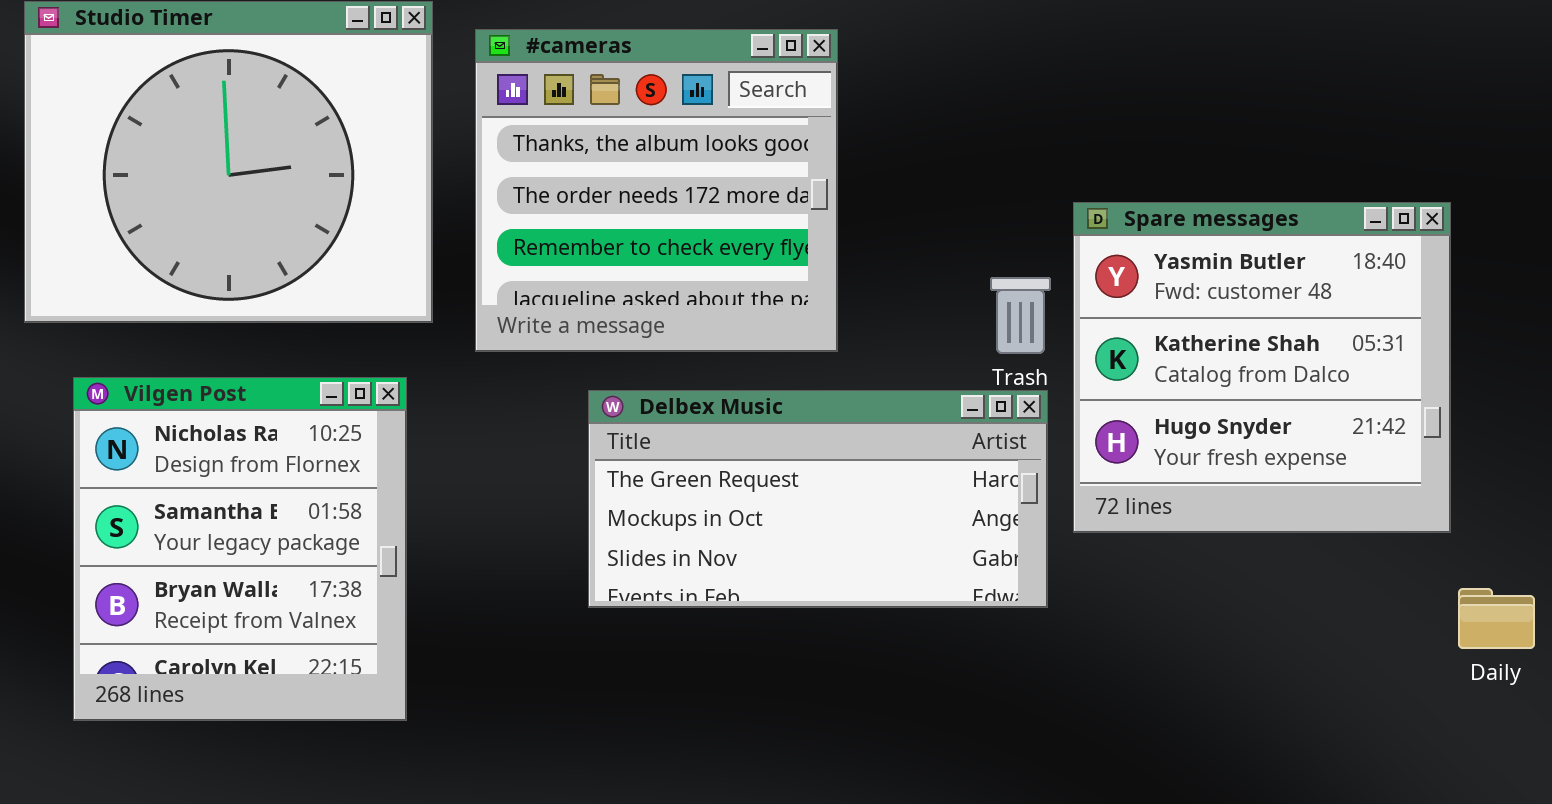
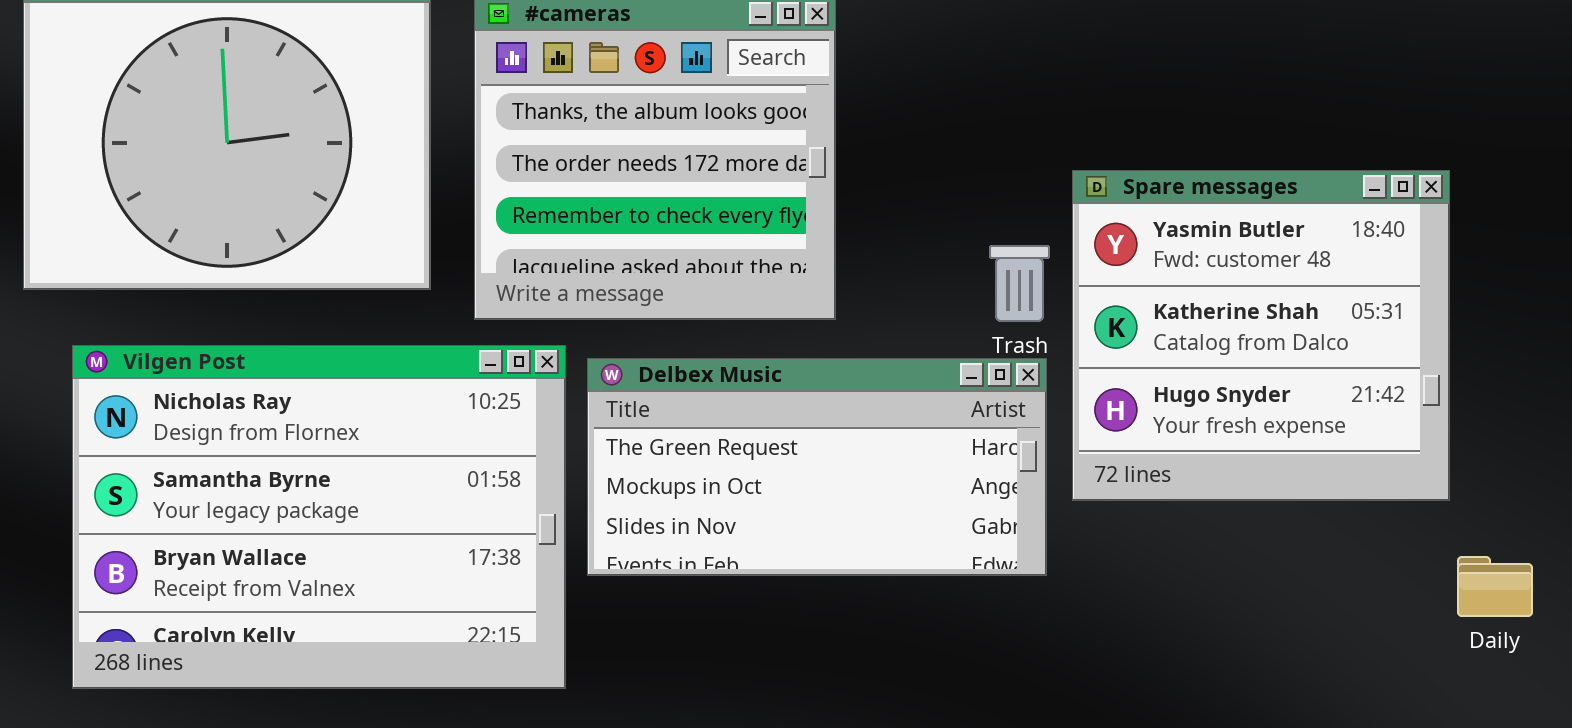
Vilgen Post: [73,377,407,721] -> [72,345,566,689], resized

